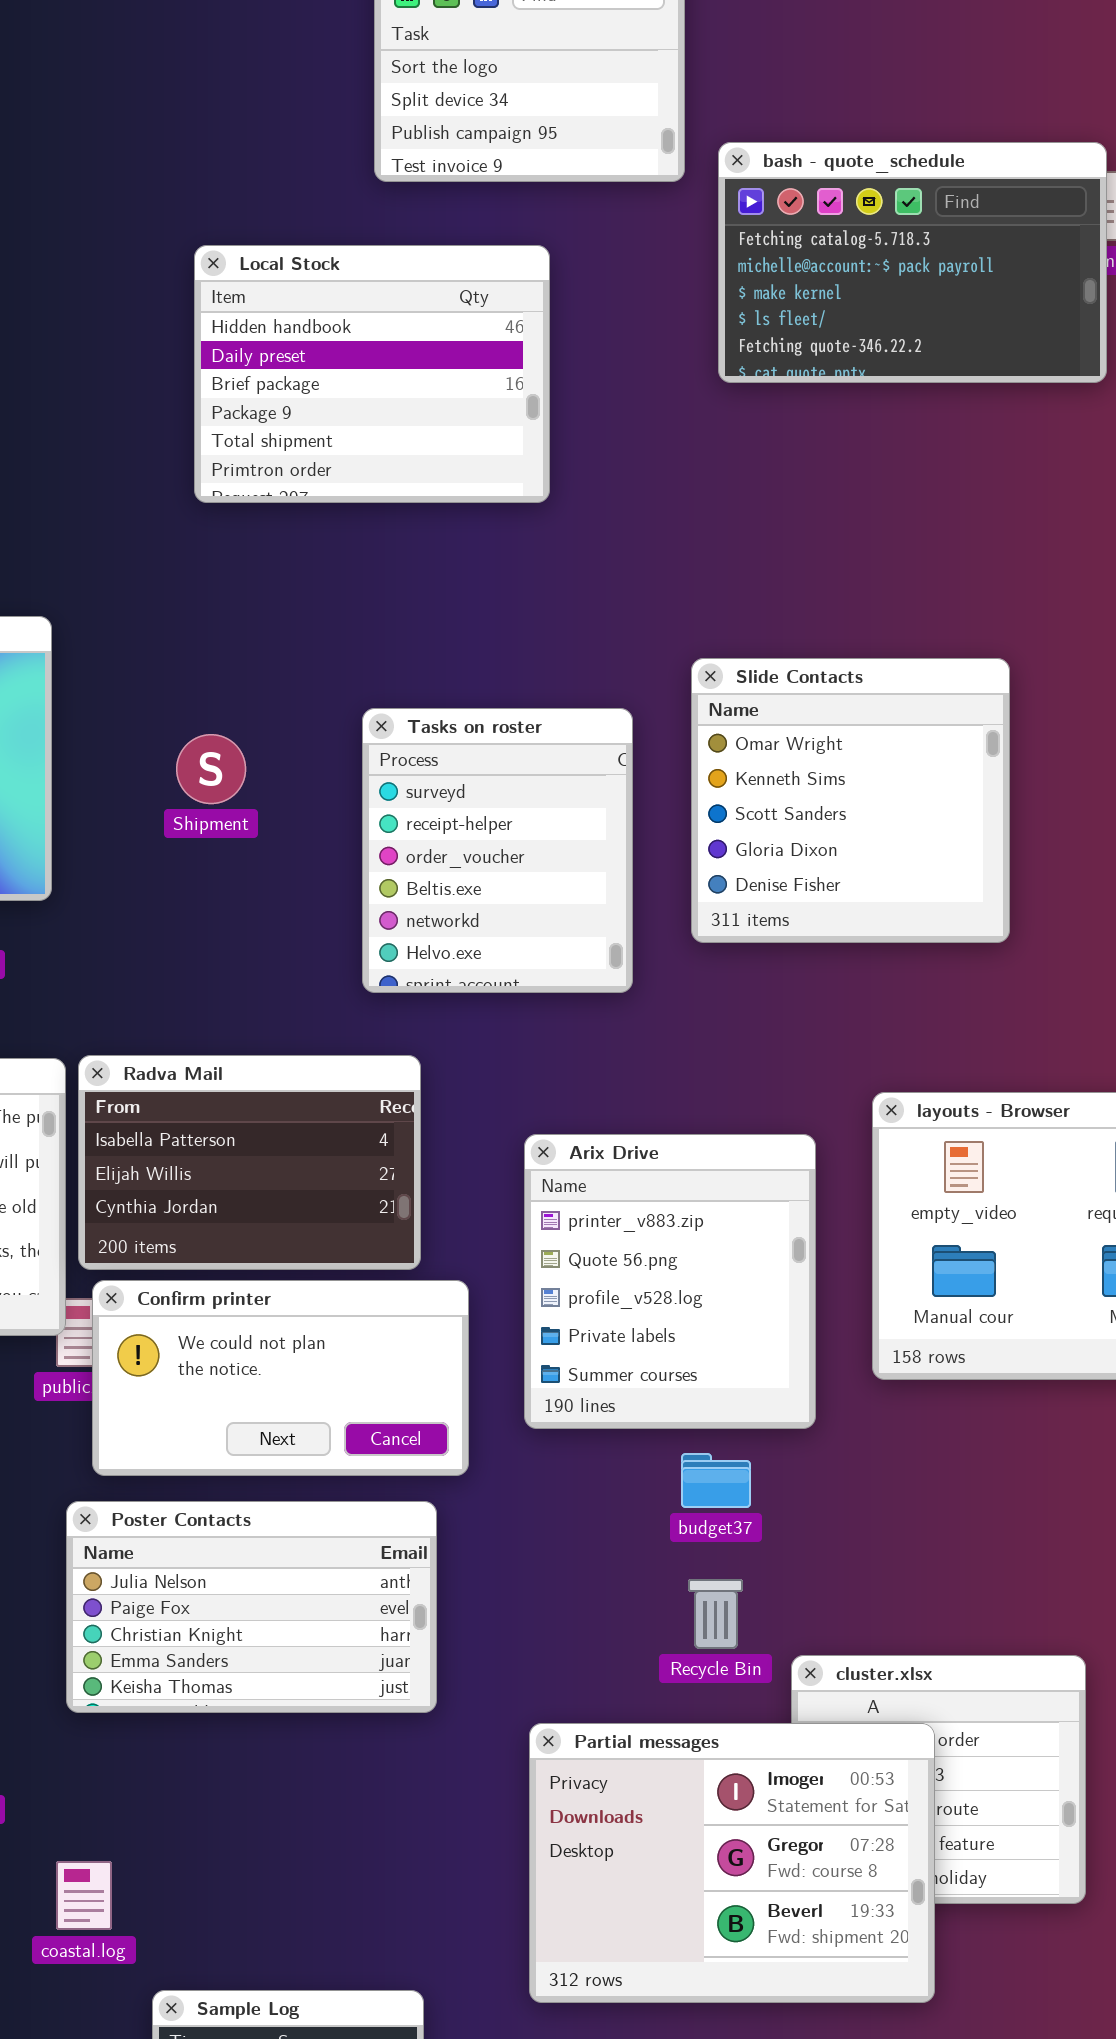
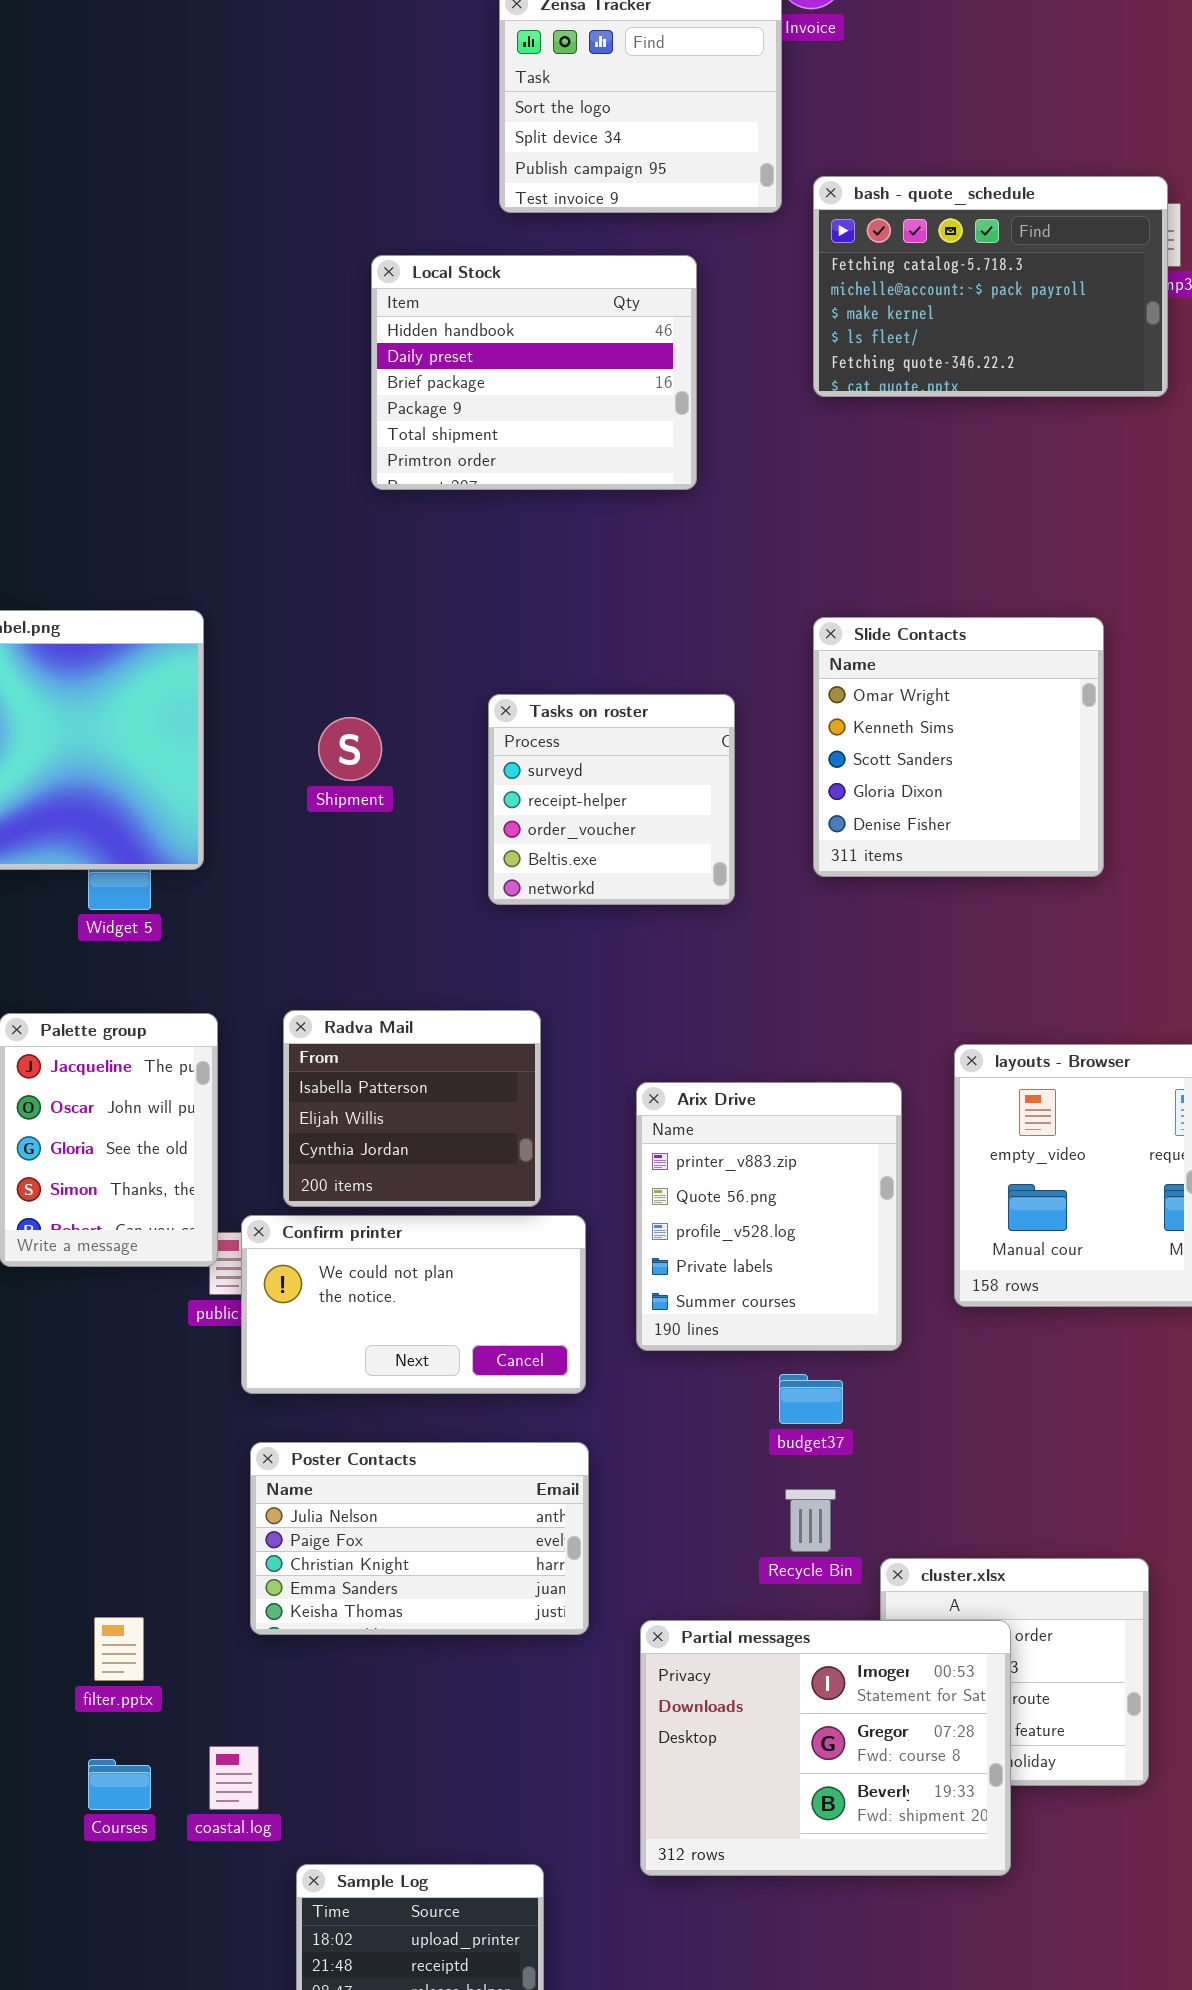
Local Stock: [194,245,550,503] -> [371,255,697,490], moved
Slide Contacts: [691,658,1010,943] -> [813,617,1104,877], moved
Tasks on roster: [362,708,633,993] -> [488,694,735,905], resized
Radva Mail: [78,1055,421,1270] -> [283,1010,541,1207], resized
Poster Contacts: [66,1501,437,1713] -> [250,1442,589,1635], moved

